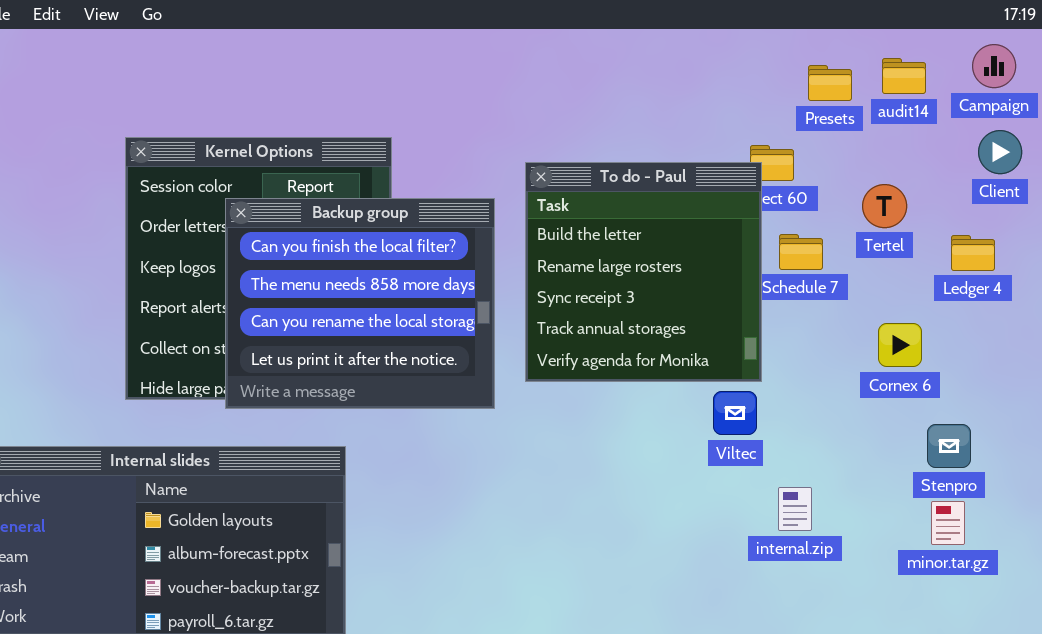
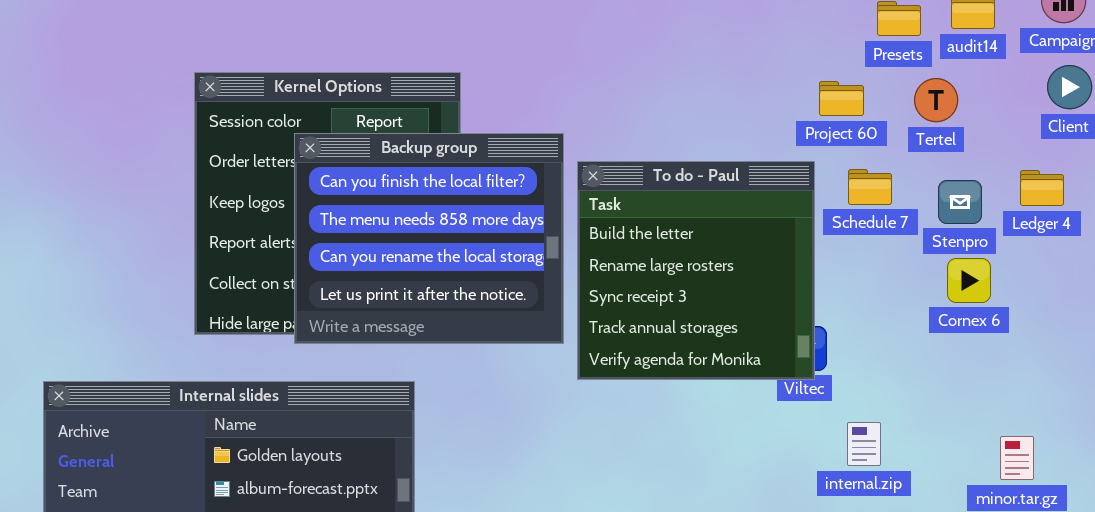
To do - Paul: [525,162,762,382] -> [577,161,815,380], moved
Tertel: [862,184,907,228] -> [914,78,958,122], moved
Stenpro: [927,424,971,468] -> [938,180,982,224], moved

